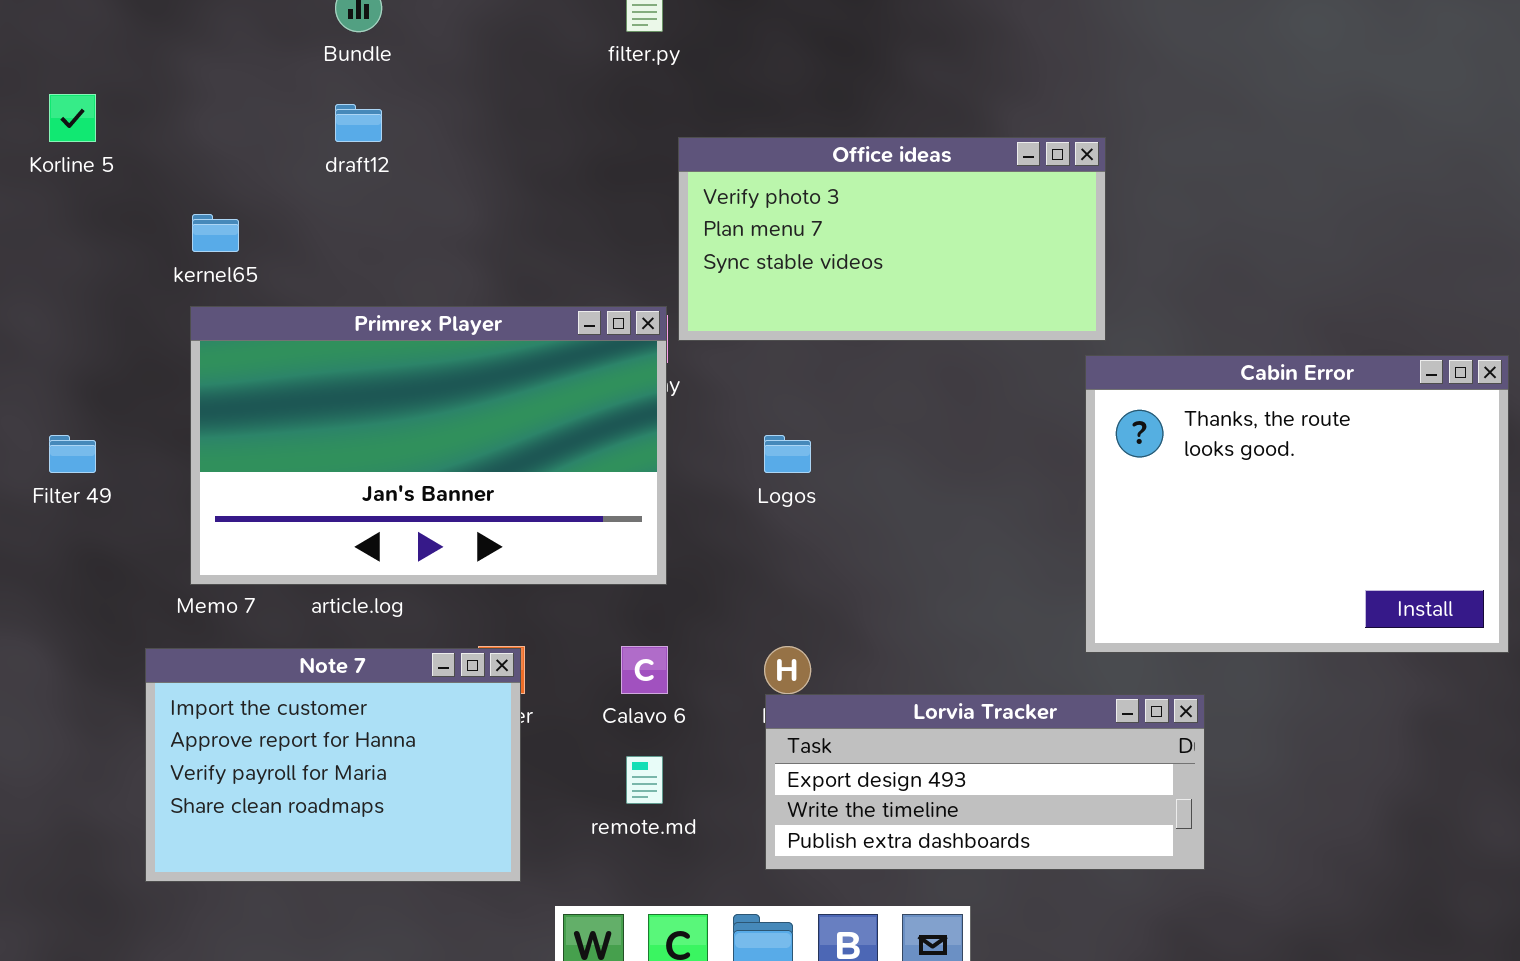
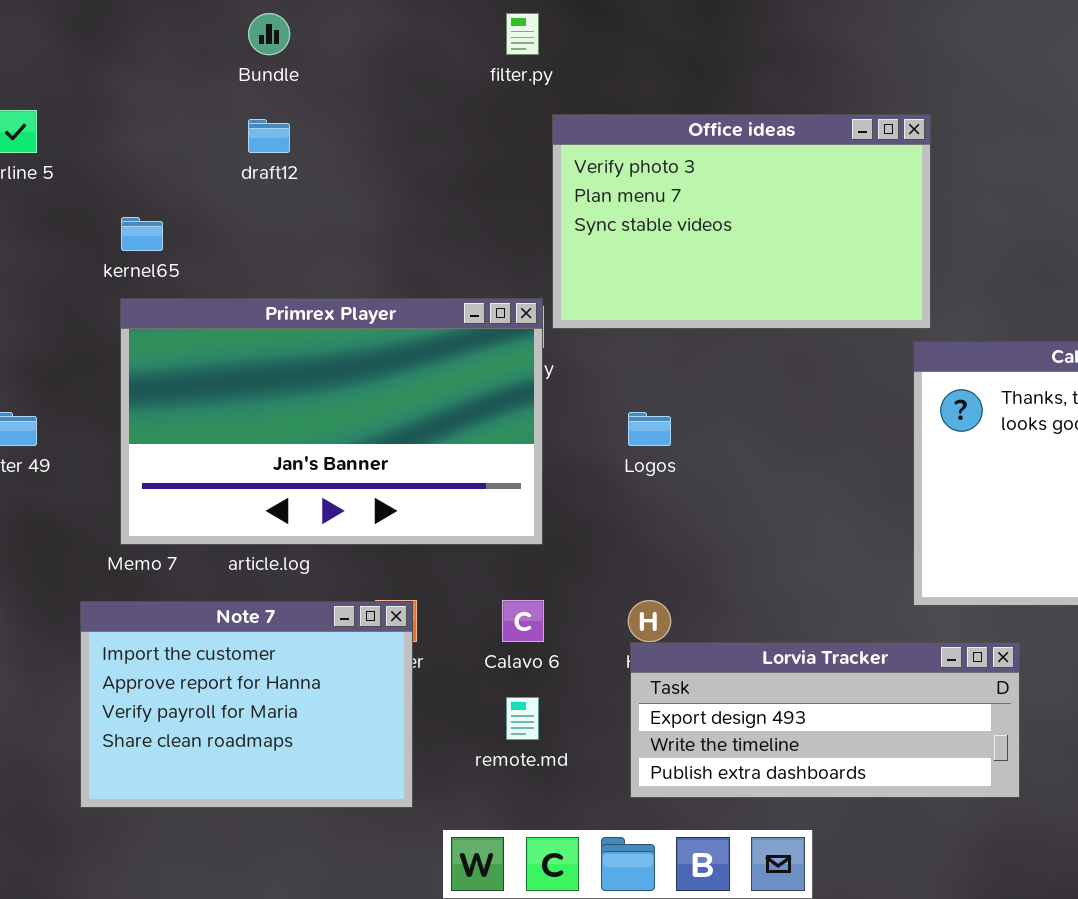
Office ideas: [678,137,1106,341] -> [552,114,931,329], resized

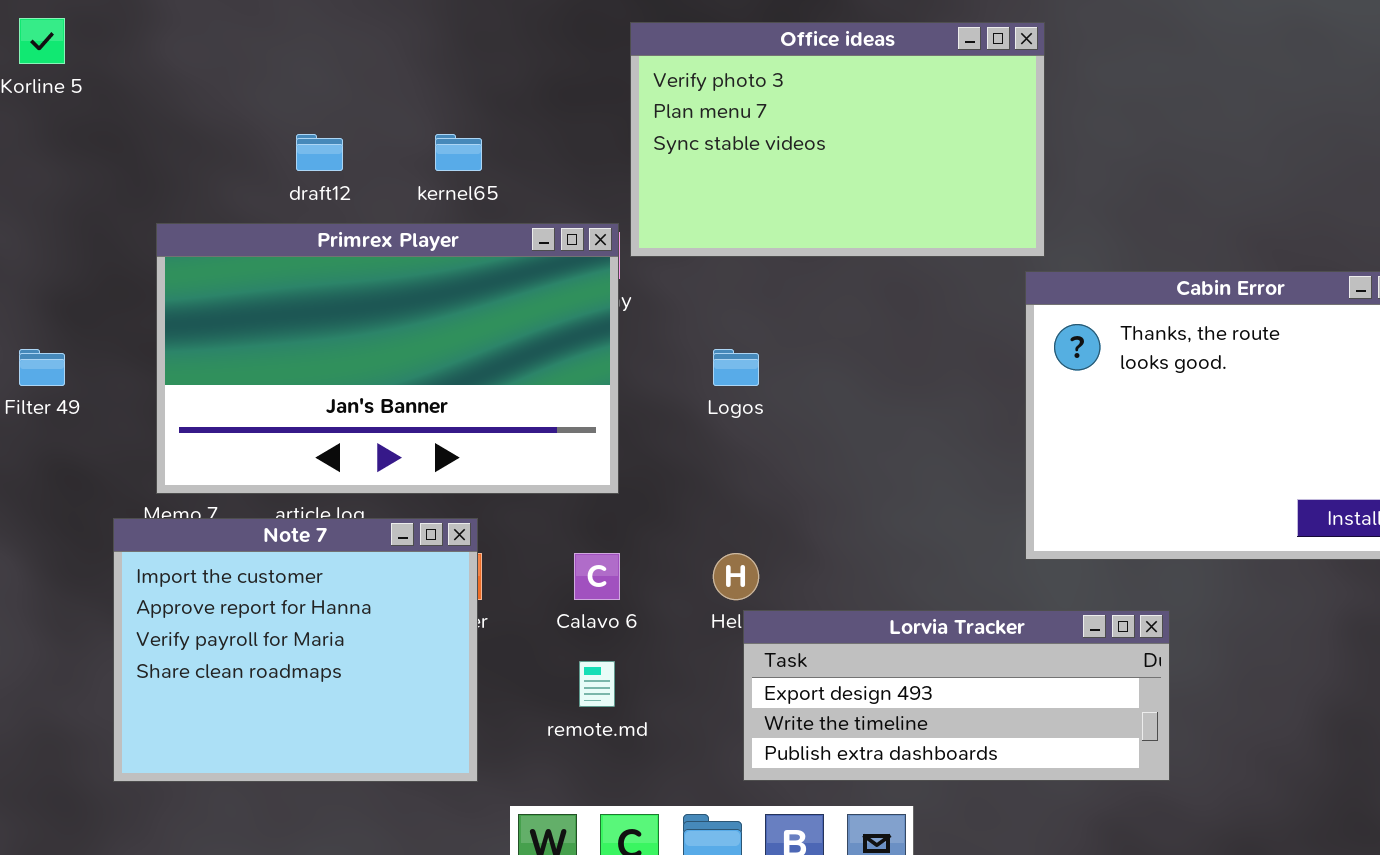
draft12: [248,119,290,153] -> [296,134,343,171], moved
kernel65: [121,217,163,251] -> [435,134,482,171], moved
Note 7: [80,601,413,808] -> [113,518,478,782], resized
Lorvia Tracker: [630,642,1020,798] -> [743,610,1170,781], moved

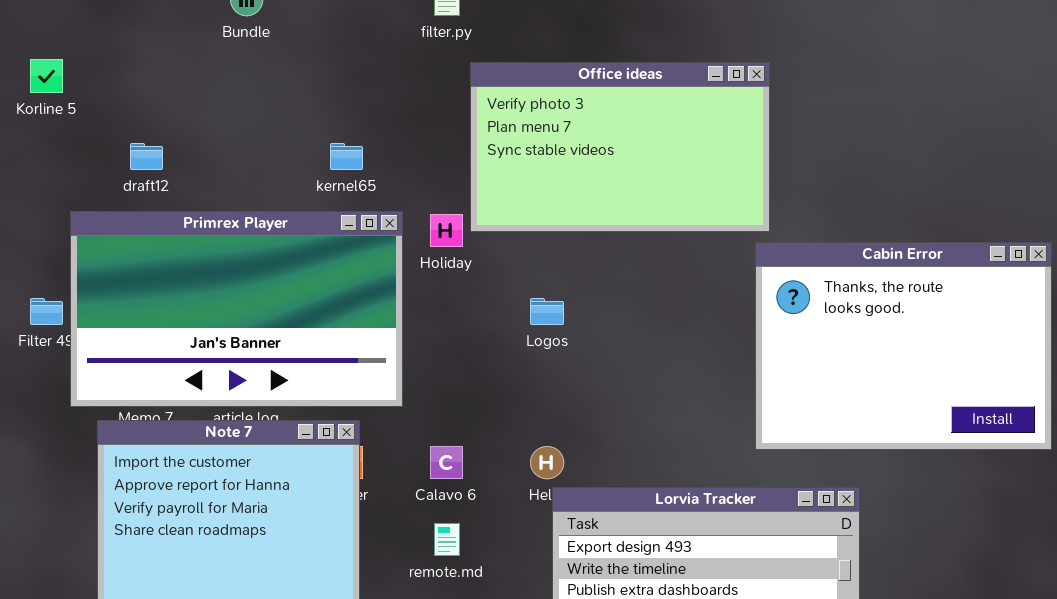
draft12: [296,134,343,171] -> [130,143,163,170], moved
Primrex Player: [156,223,619,494] -> [70,211,403,407], moved

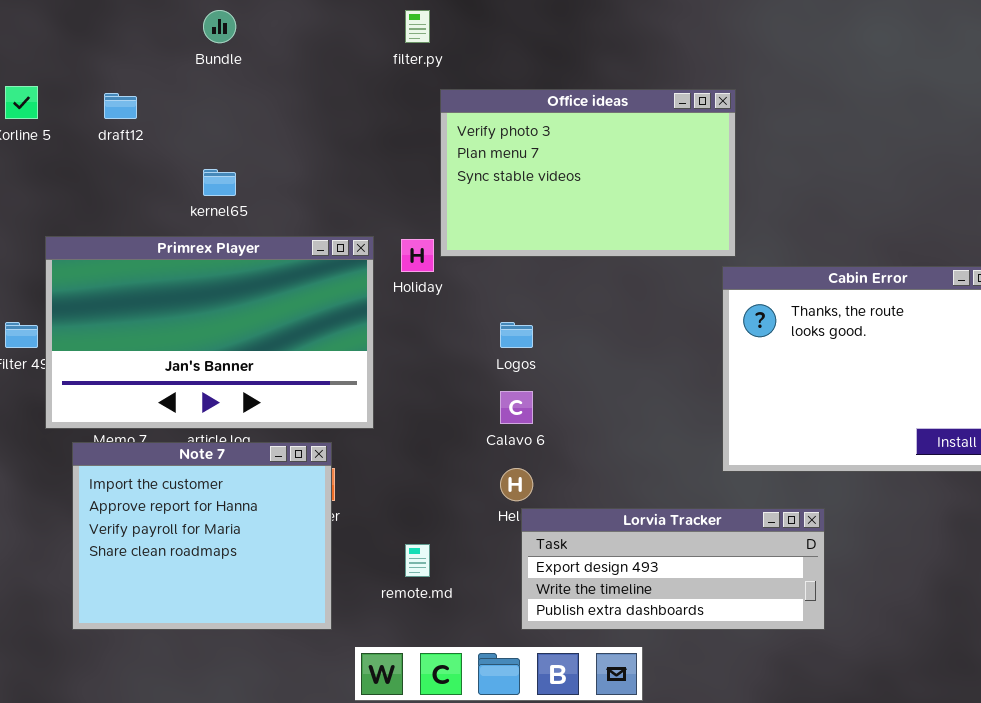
draft12: [130,143,163,170] -> [104,93,137,119], moved
kernel65: [330,143,363,170] -> [203,169,236,196], moved
Calavo 6: [430,446,463,479] -> [500,391,533,424], moved

